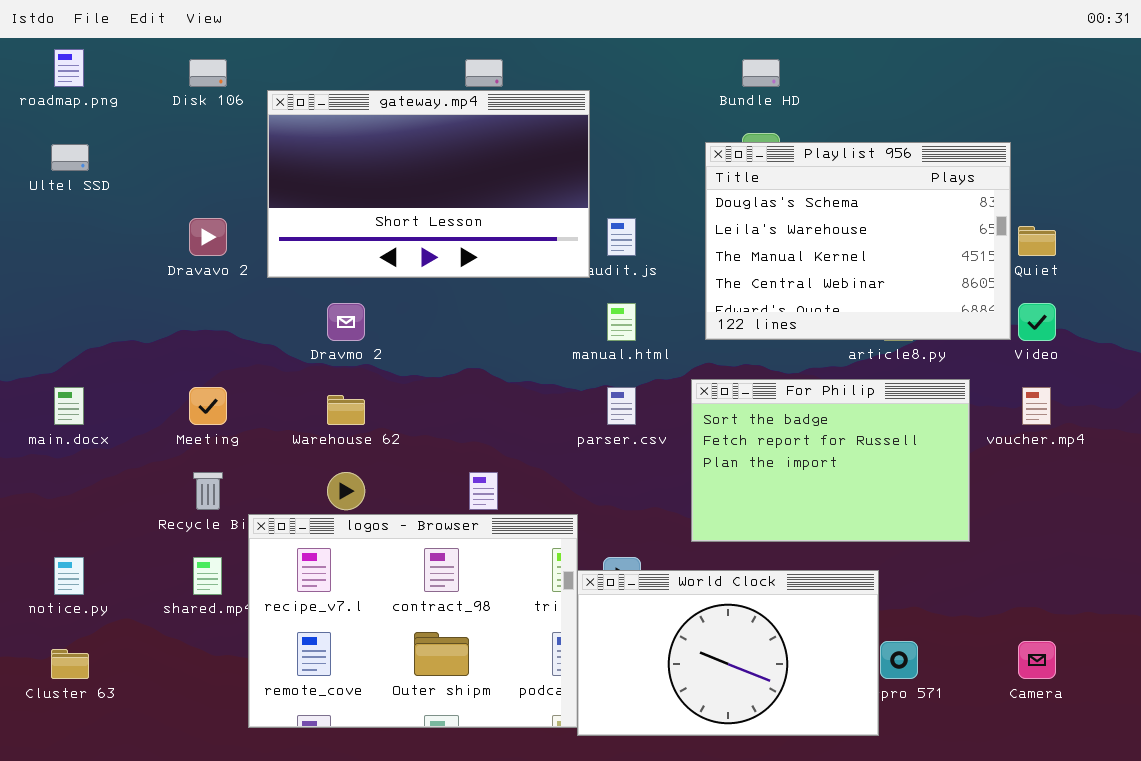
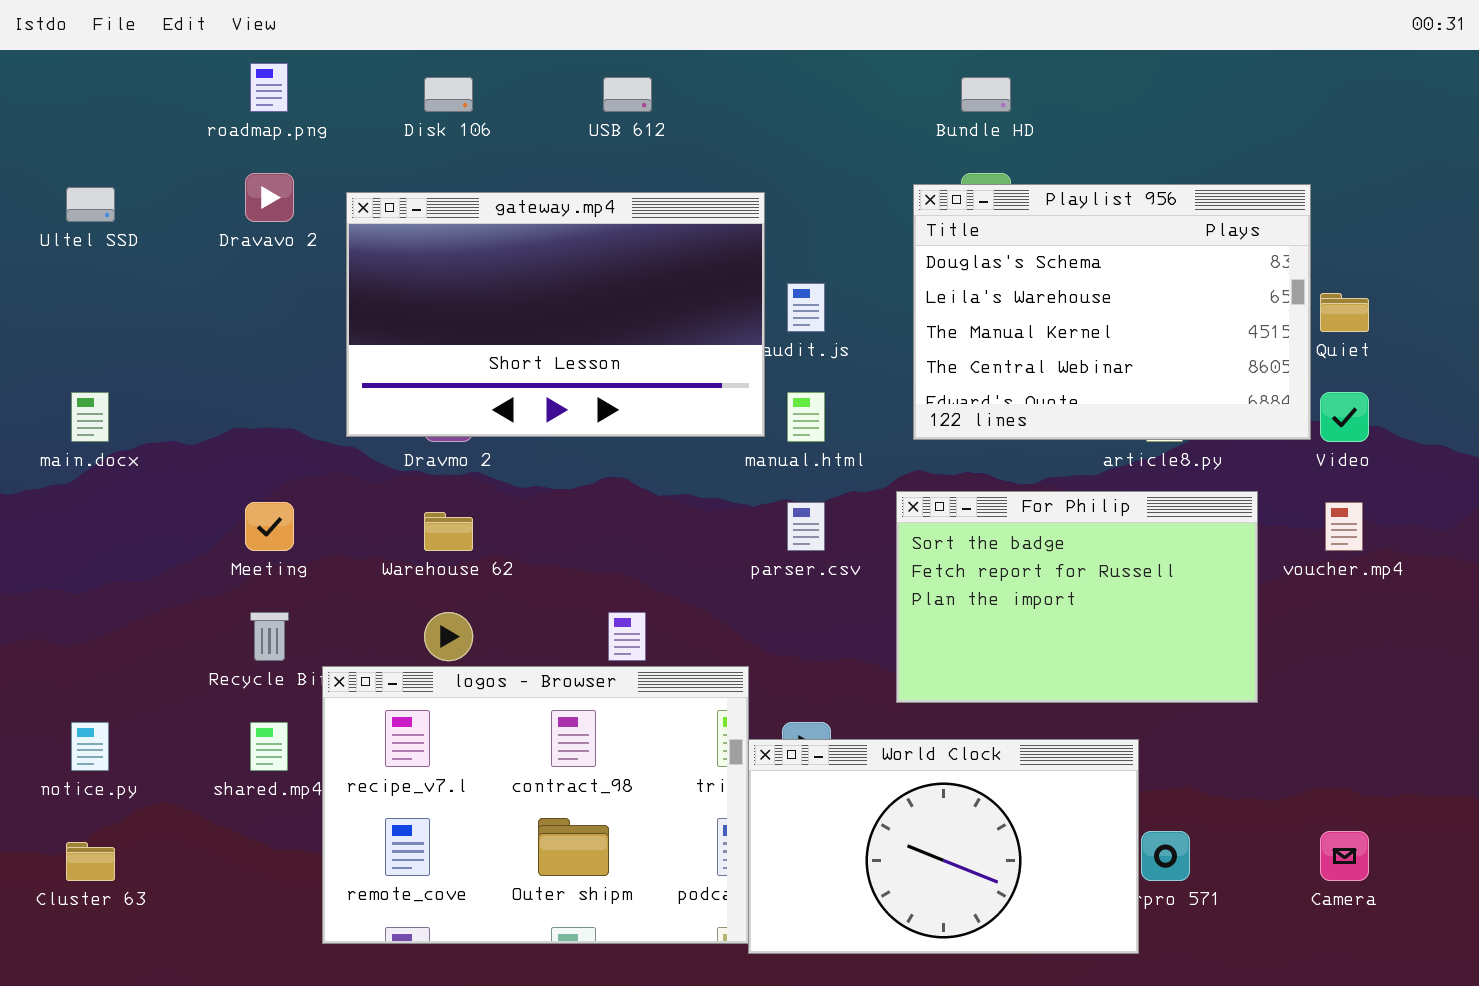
roadmap.png: [54,49,84,87] -> [250,63,288,112], moved
Disk 106: [189,59,227,87] -> [424,77,473,112], moved
gateway.mp4: [267,90,590,278] -> [346,192,765,437], moved
Dravavo 2: [189,218,227,256] -> [245,173,294,222], moved
main.docx: [54,387,84,425] -> [71,392,109,442], moved

